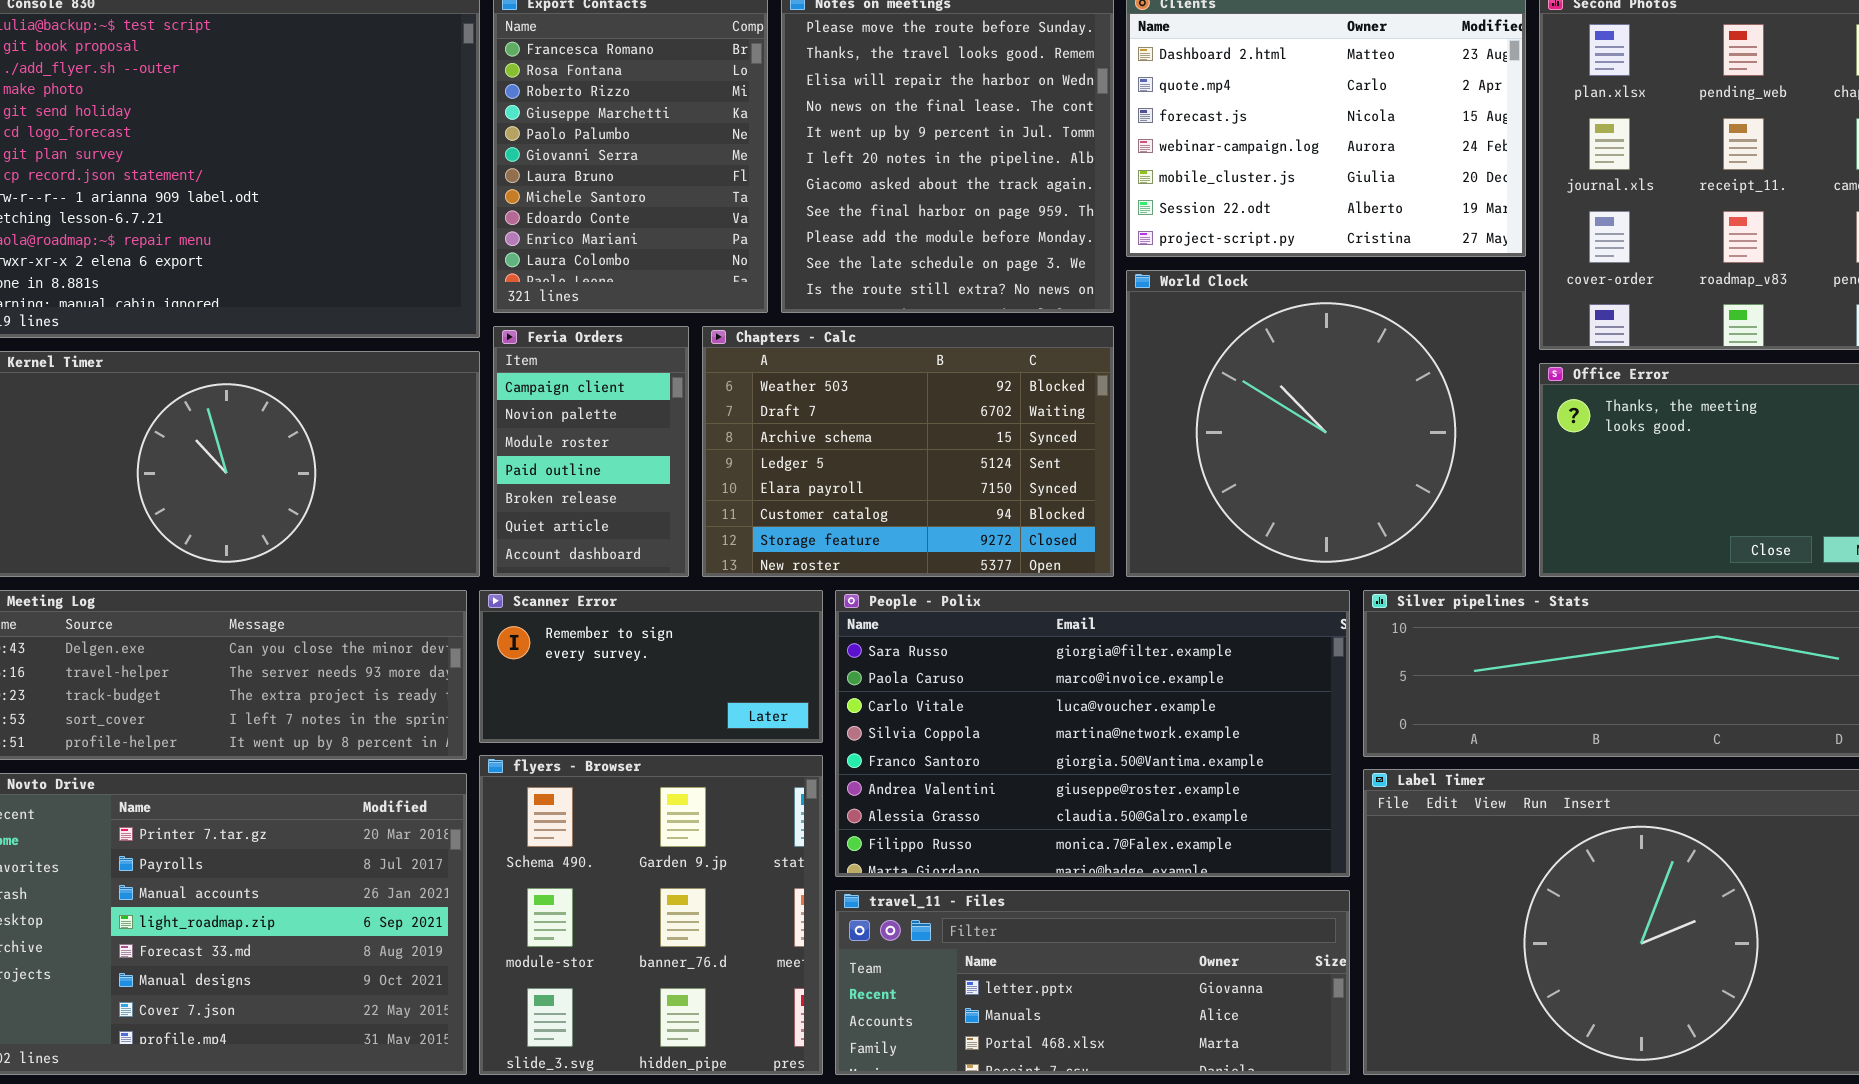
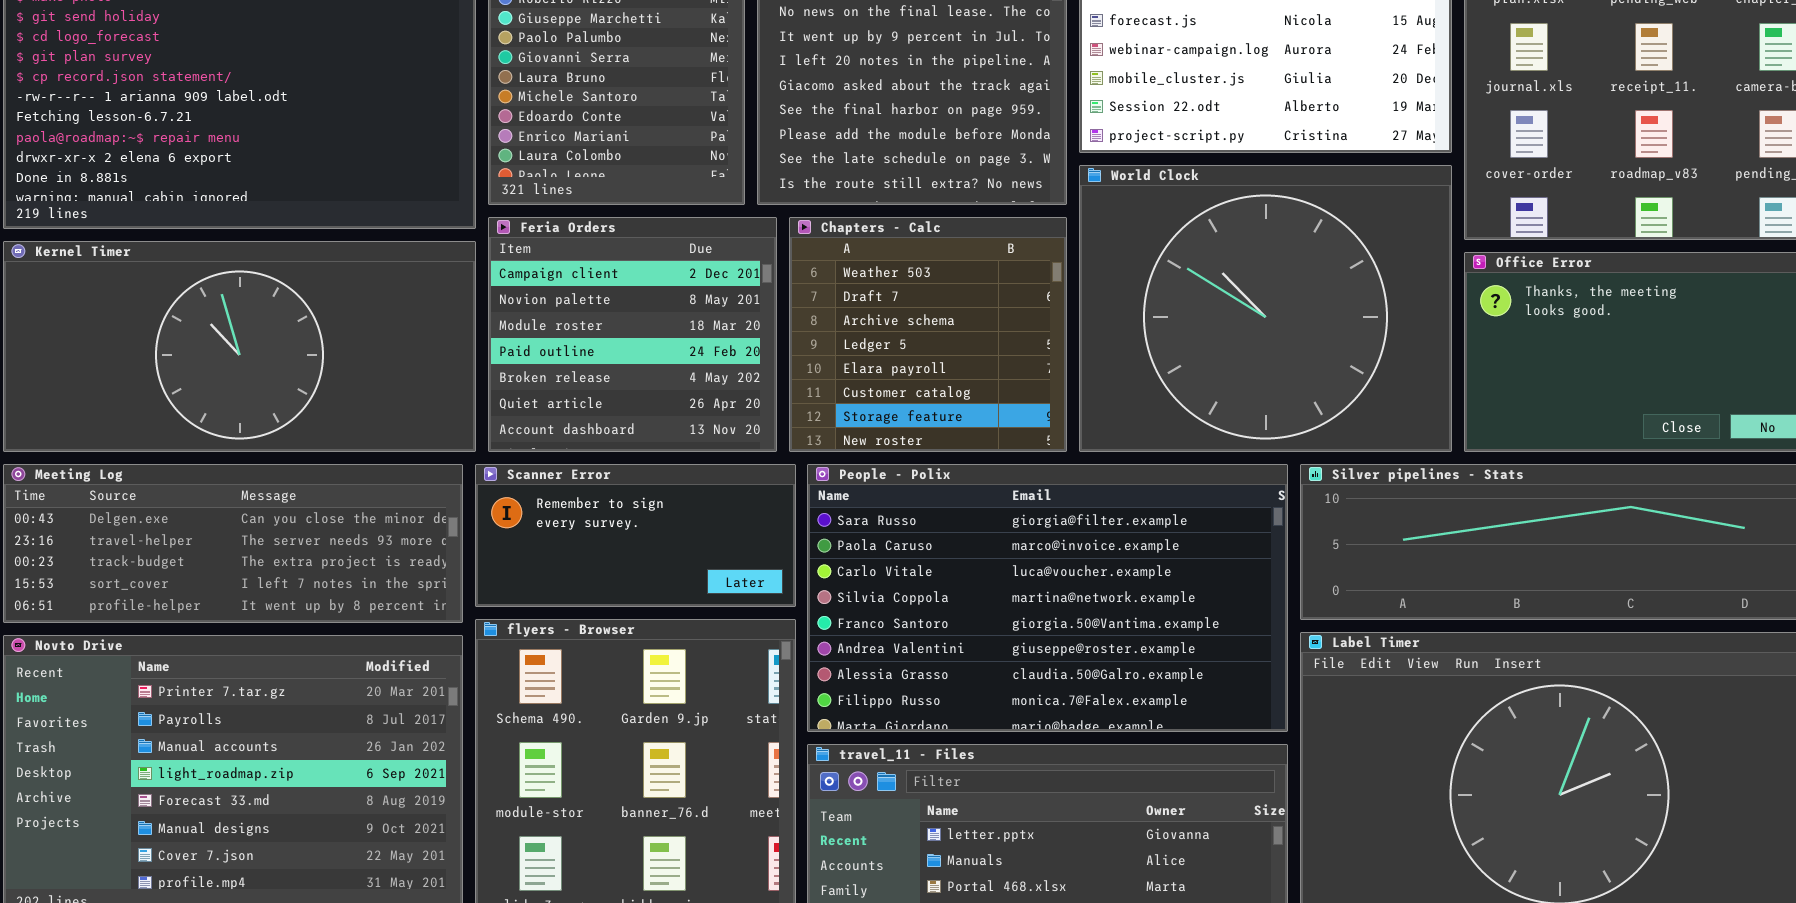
Feria Orders: [493,326,689,577] -> [488,217,777,452], resized
Chapters - Calc: [702,326,1114,577] -> [789,217,1067,452], resized

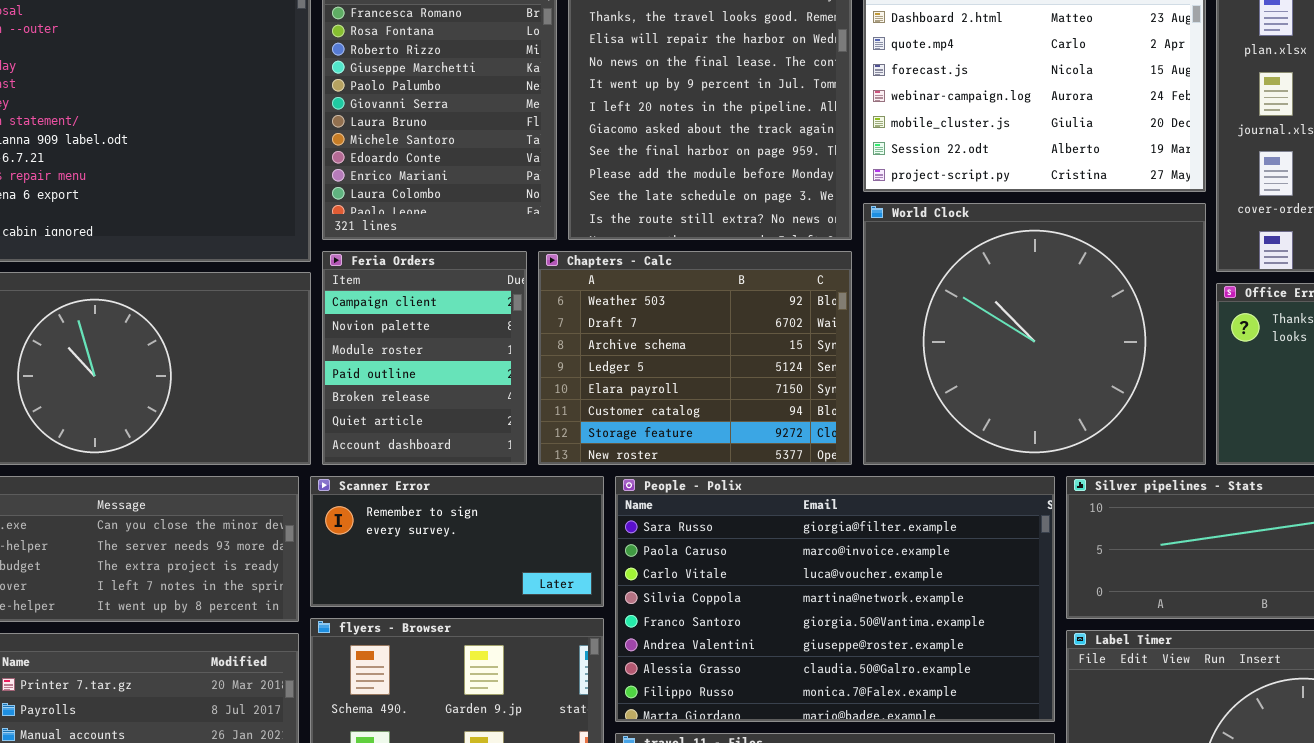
Feria Orders: [488,217,777,452] -> [322,251,527,465], resized
Chapters - Calc: [789,217,1067,452] -> [538,251,852,465], resized

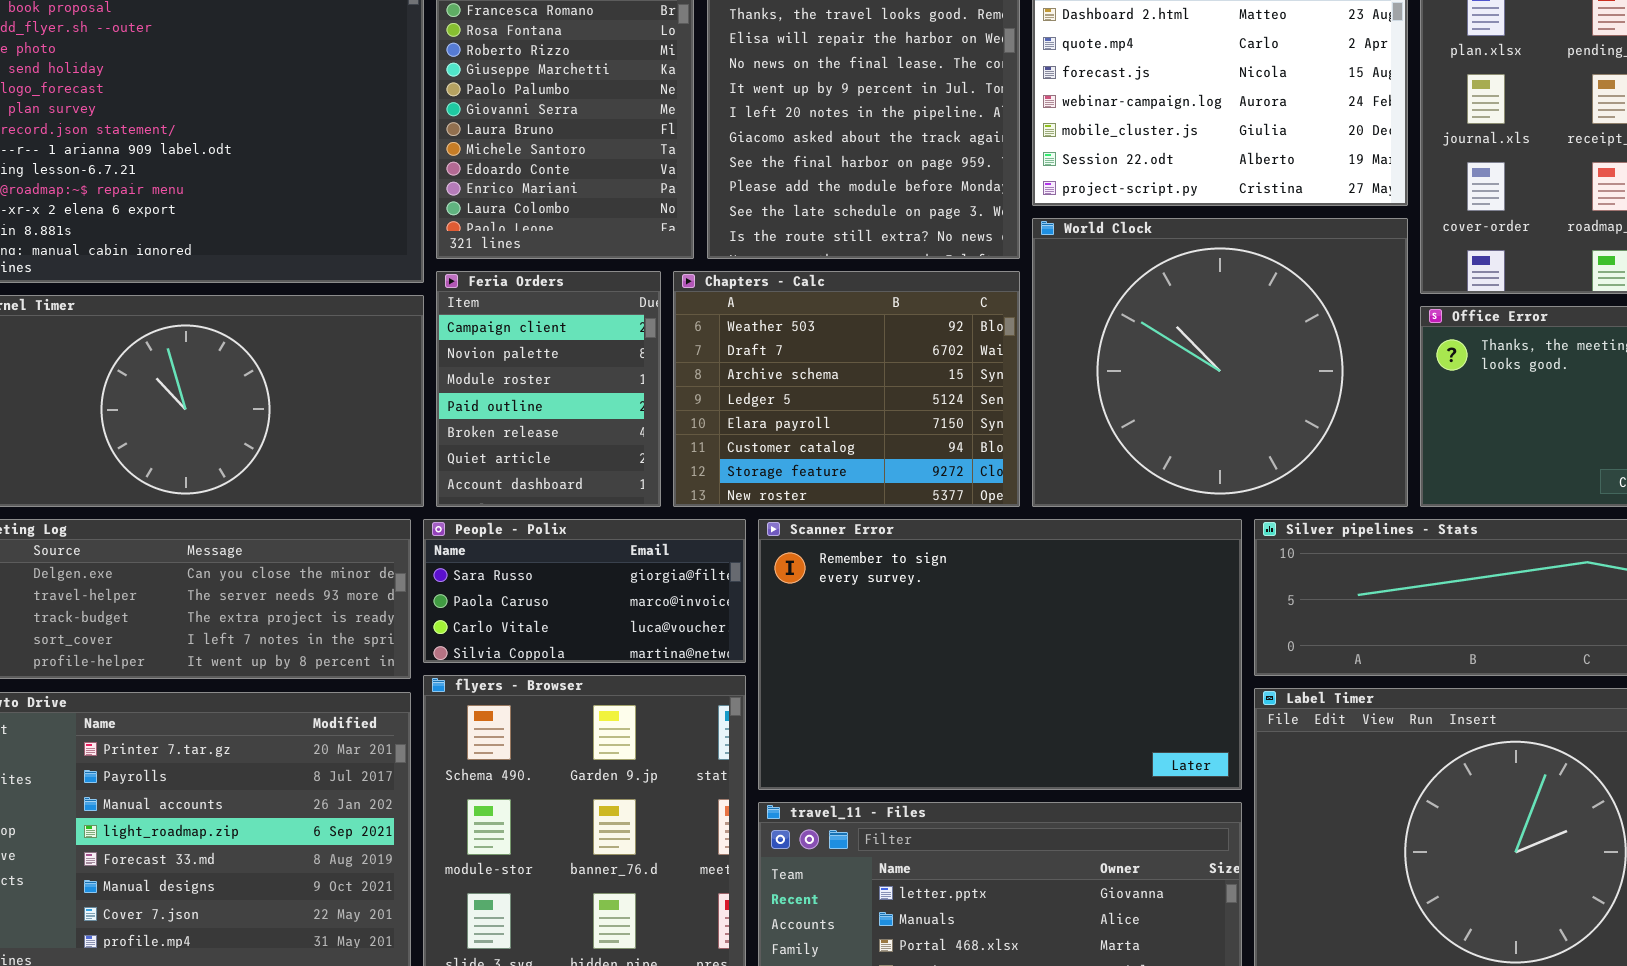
Scanner Error: [310,476,604,607] -> [758,519,1242,790], moved, resized
People - Polix: [615,476,1055,722] -> [423,519,746,663], moved, resized

